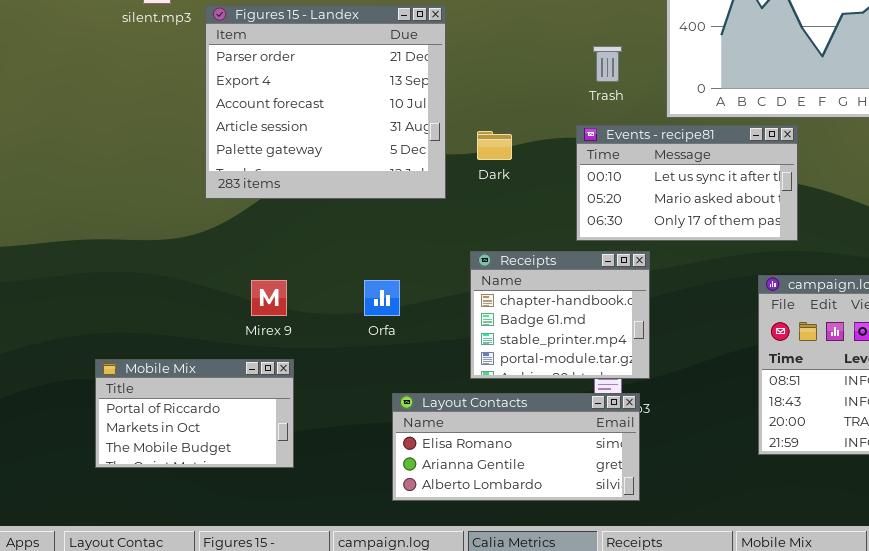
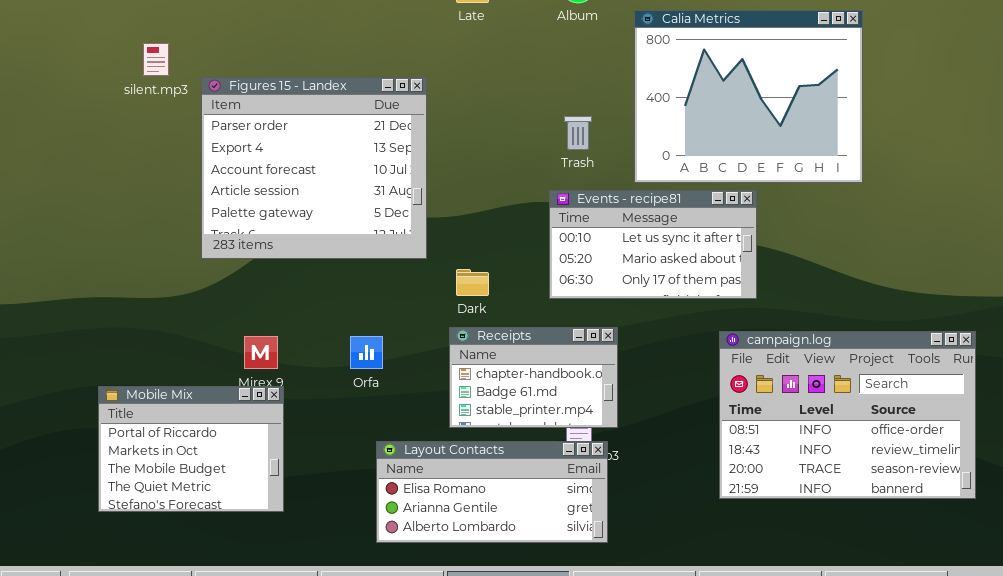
Dark: [477,131,512,160] -> [456,269,489,296], moved
Receipts: [470,251,650,379] -> [449,327,618,428], resized
Mobile Mix: [95,359,294,468] -> [98,386,284,512], resized

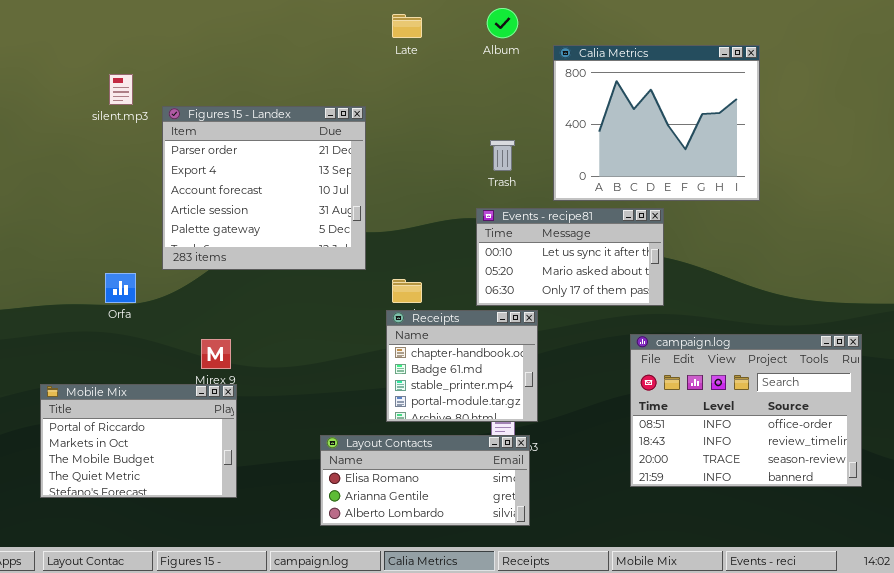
Receipts: [449,327,618,428] -> [386,310,538,422], resized
Orfa: [350,336,383,369] -> [105,273,136,303], moved
Mobile Mix: [98,386,284,512] -> [40,384,237,498], resized

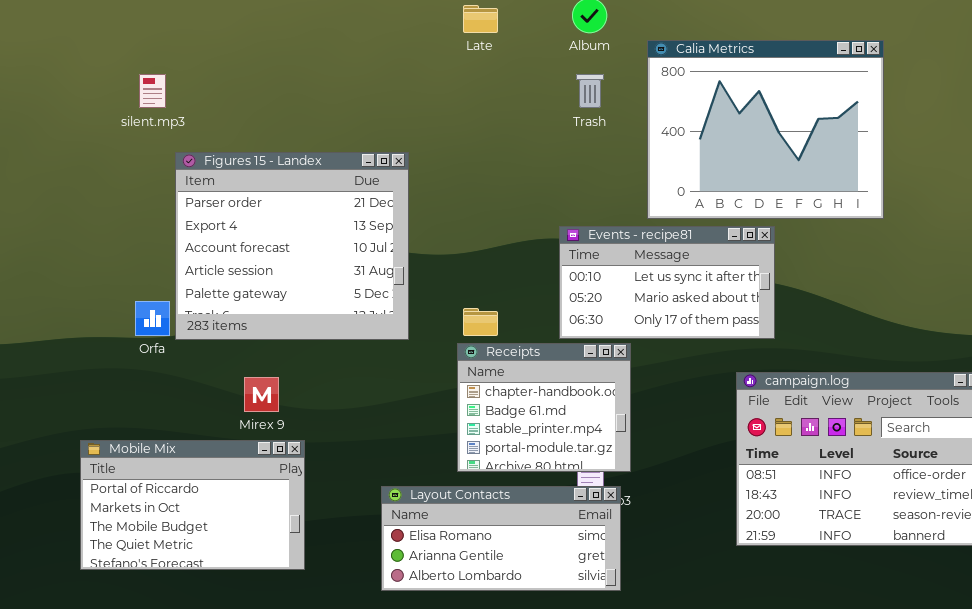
Figures 15 - Landex: [162,106,366,270] -> [175,152,409,340], moved
Trash: [490,140,515,171] -> [576,74,604,108], moved
Mobile Mix: [40,384,237,498] -> [80,440,305,570], moved

